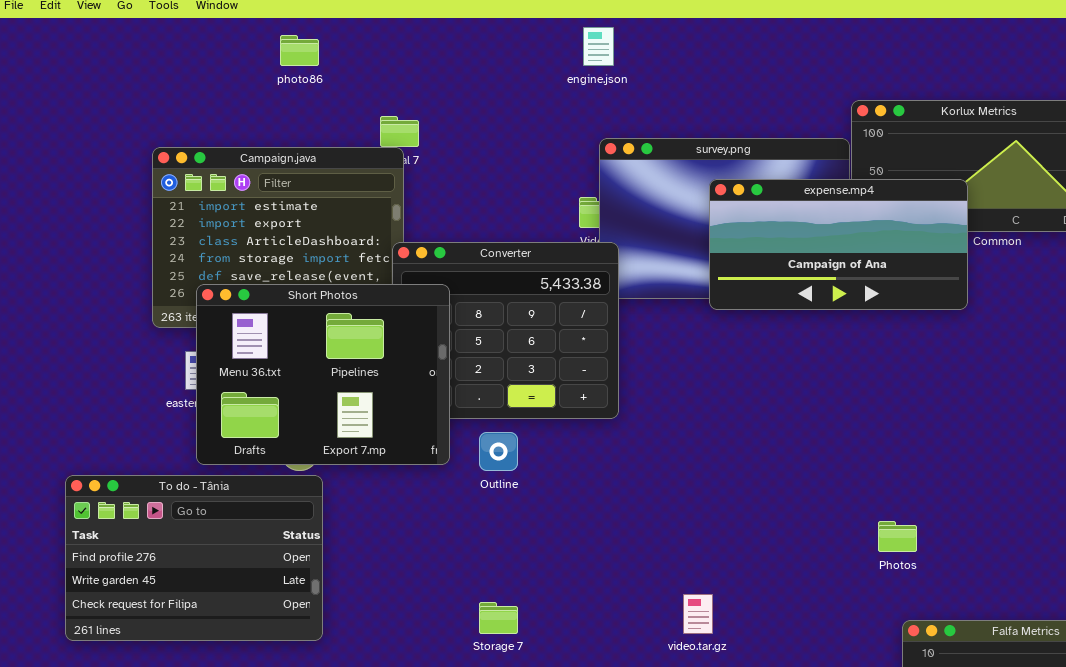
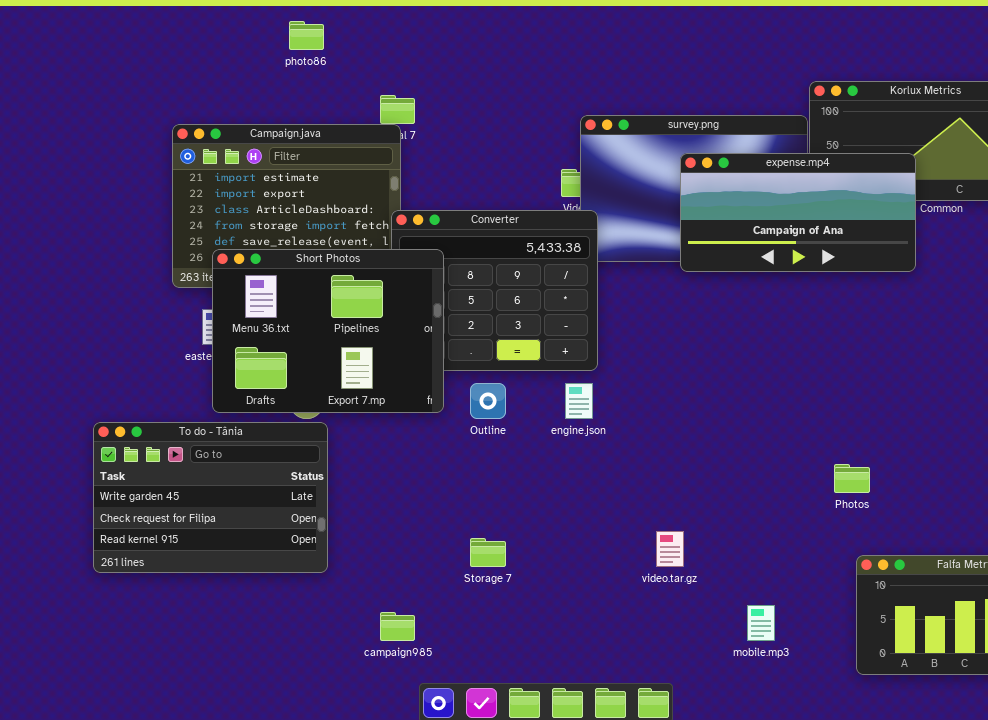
engine.json: [583,27,614,66] -> [565,383,593,419], moved
To do - Tânia: [65,475,323,641] -> [93,422,328,573], scrolled down 1 row

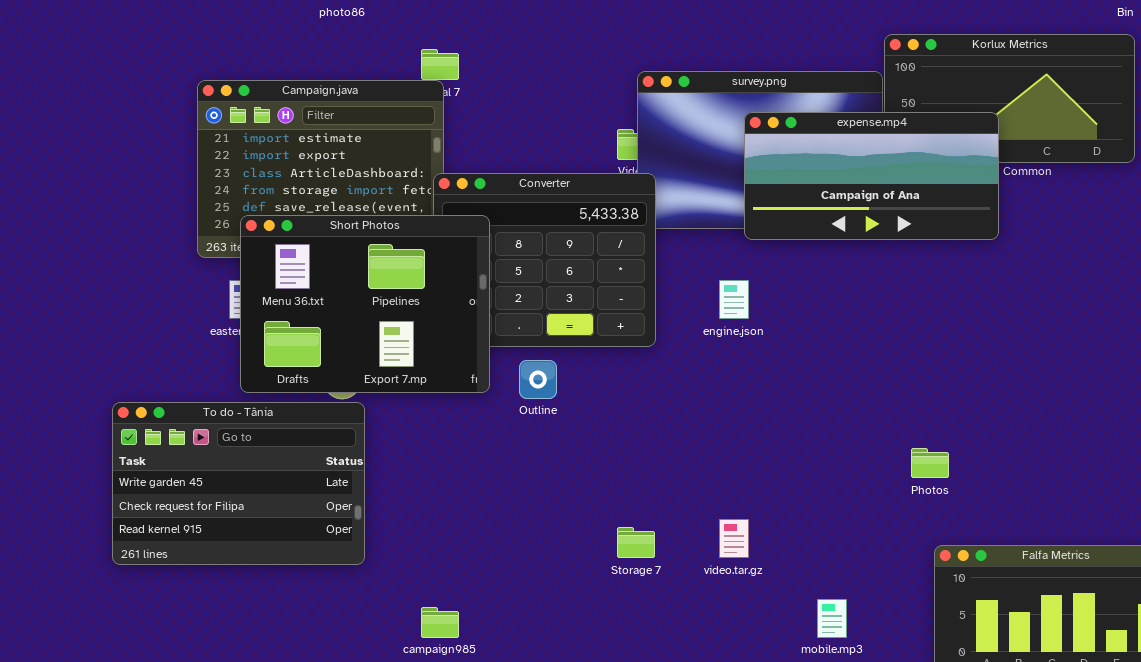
engine.json: [565,383,593,419] -> [719,280,749,319], moved
Storage 7: [470,538,506,567] -> [617,527,655,558], moved

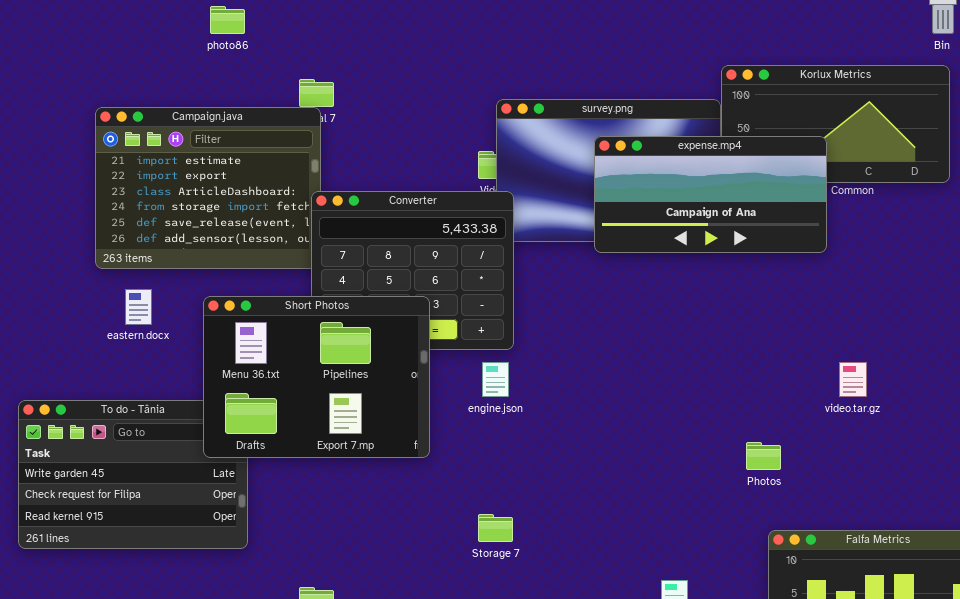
Short Photos: [240,215,490,393] -> [203,296,430,458], moved
engine.json: [719,280,749,319] -> [482,362,509,397], moved
video.tar.gz: [719,519,749,558] -> [839,362,867,397], moved

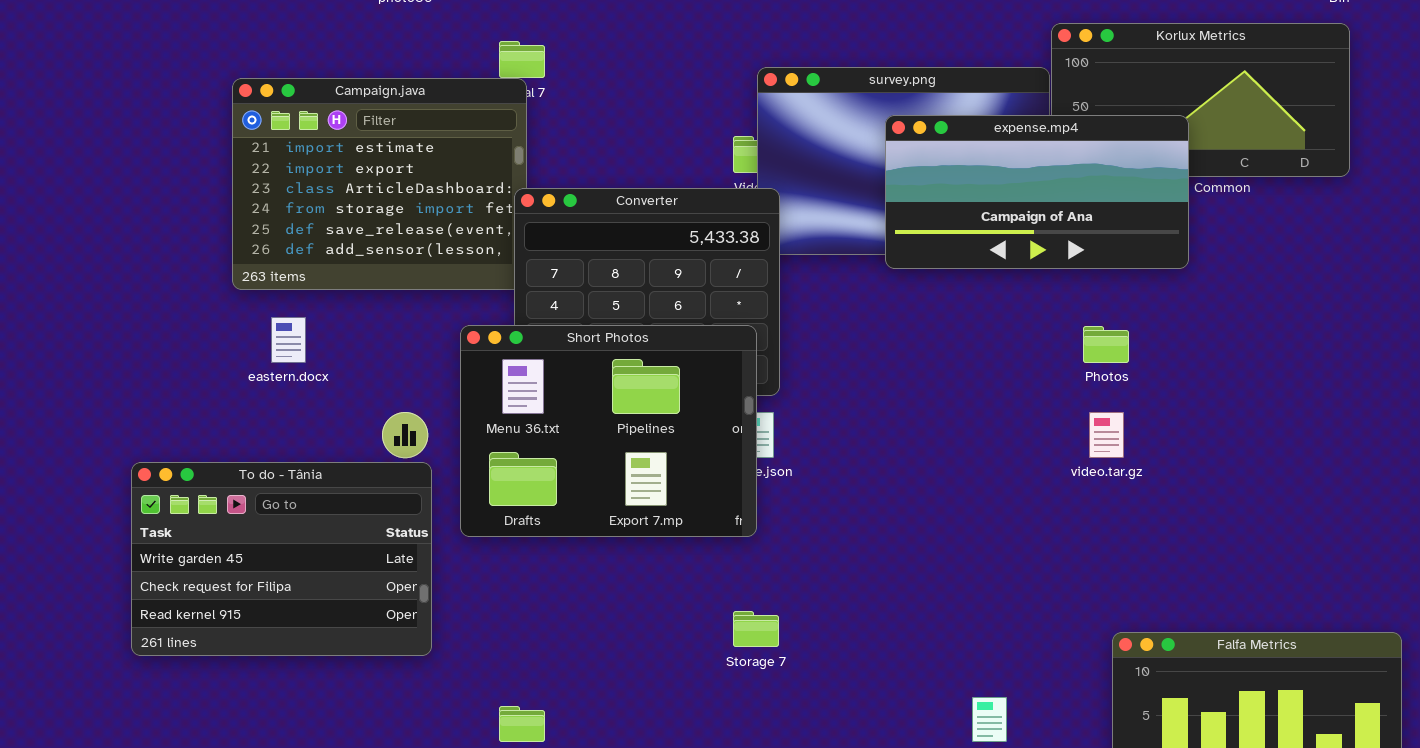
Short Photos: [203,296,430,458] -> [460,325,757,537], moved
video.tar.gz: [839,362,867,397] -> [1089,412,1124,458], moved
Photos: [746,442,781,470] -> [1083,326,1129,363], moved

